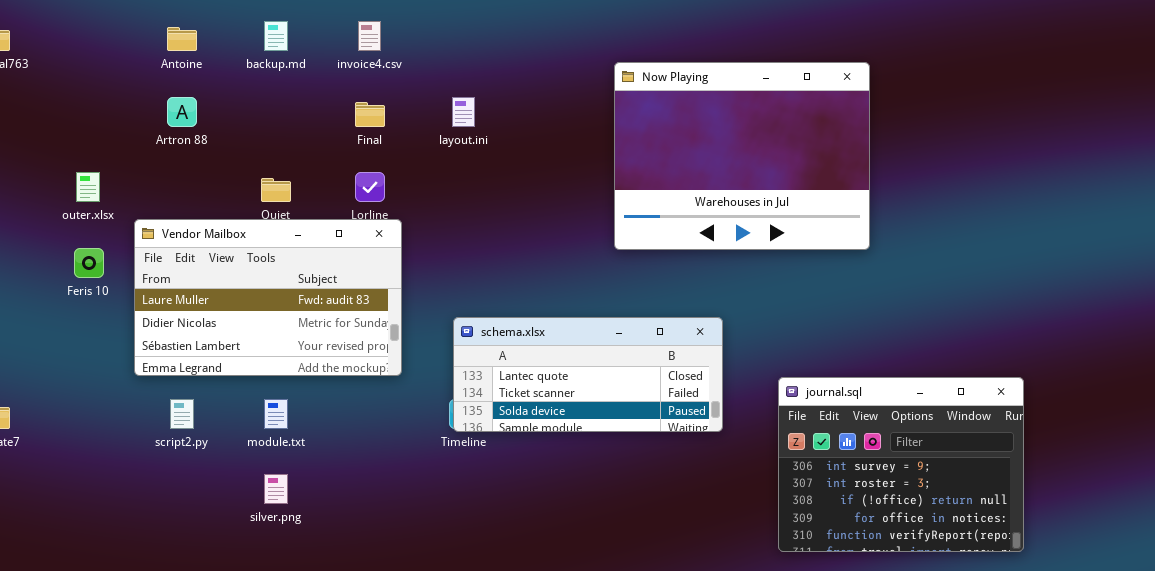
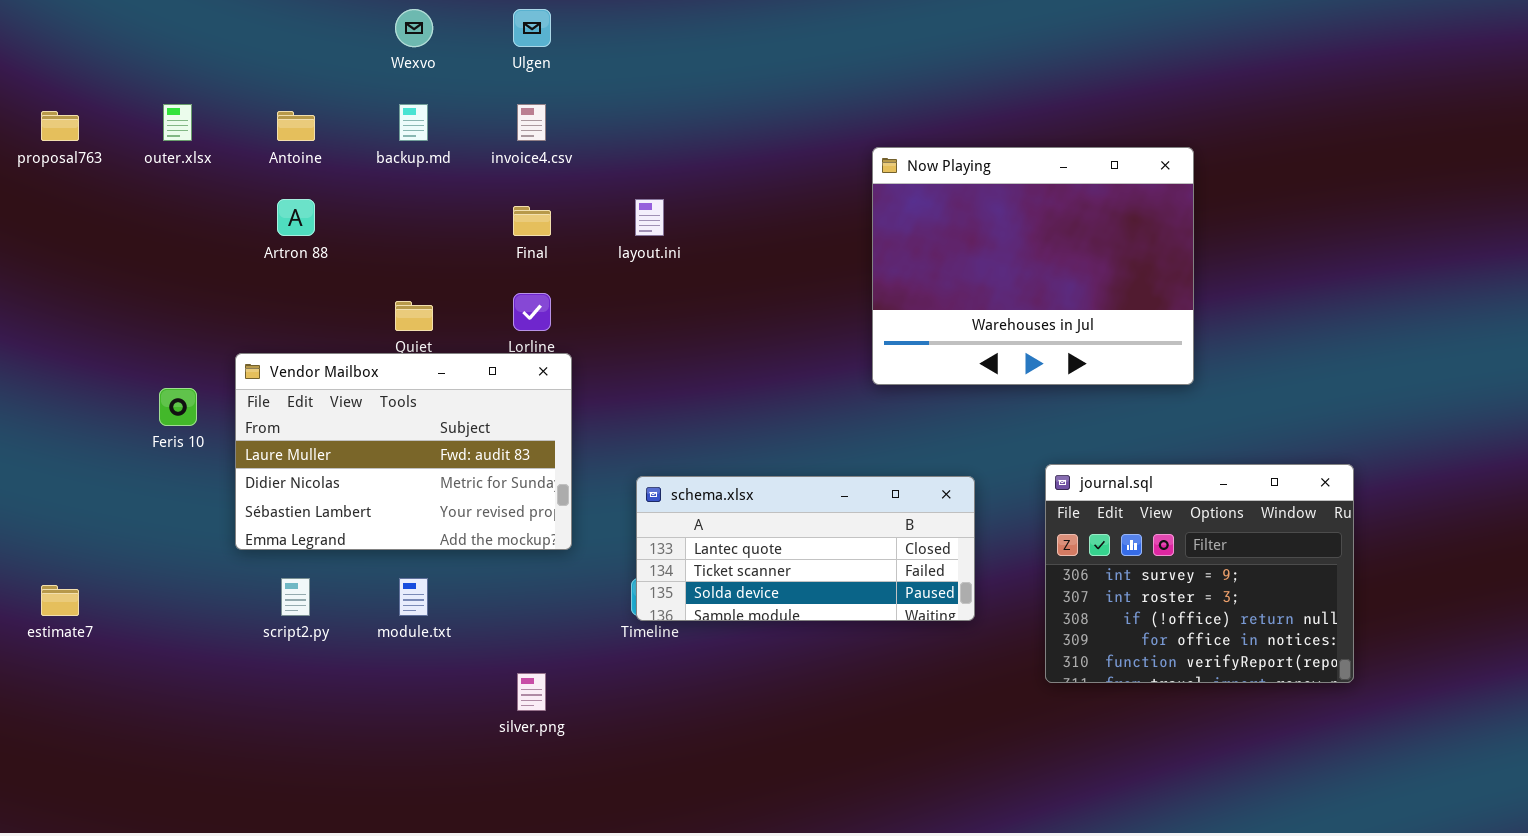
Now Playing: [614,62,870,250] -> [872,147,1194,385], moved
outer.xlsx: [76,172,100,202] -> [163,104,192,141], moved
journal.sql: [778,377,1024,552] -> [1045,464,1354,683], moved
silver.png: [264,474,288,504] -> [517,673,546,711], moved

